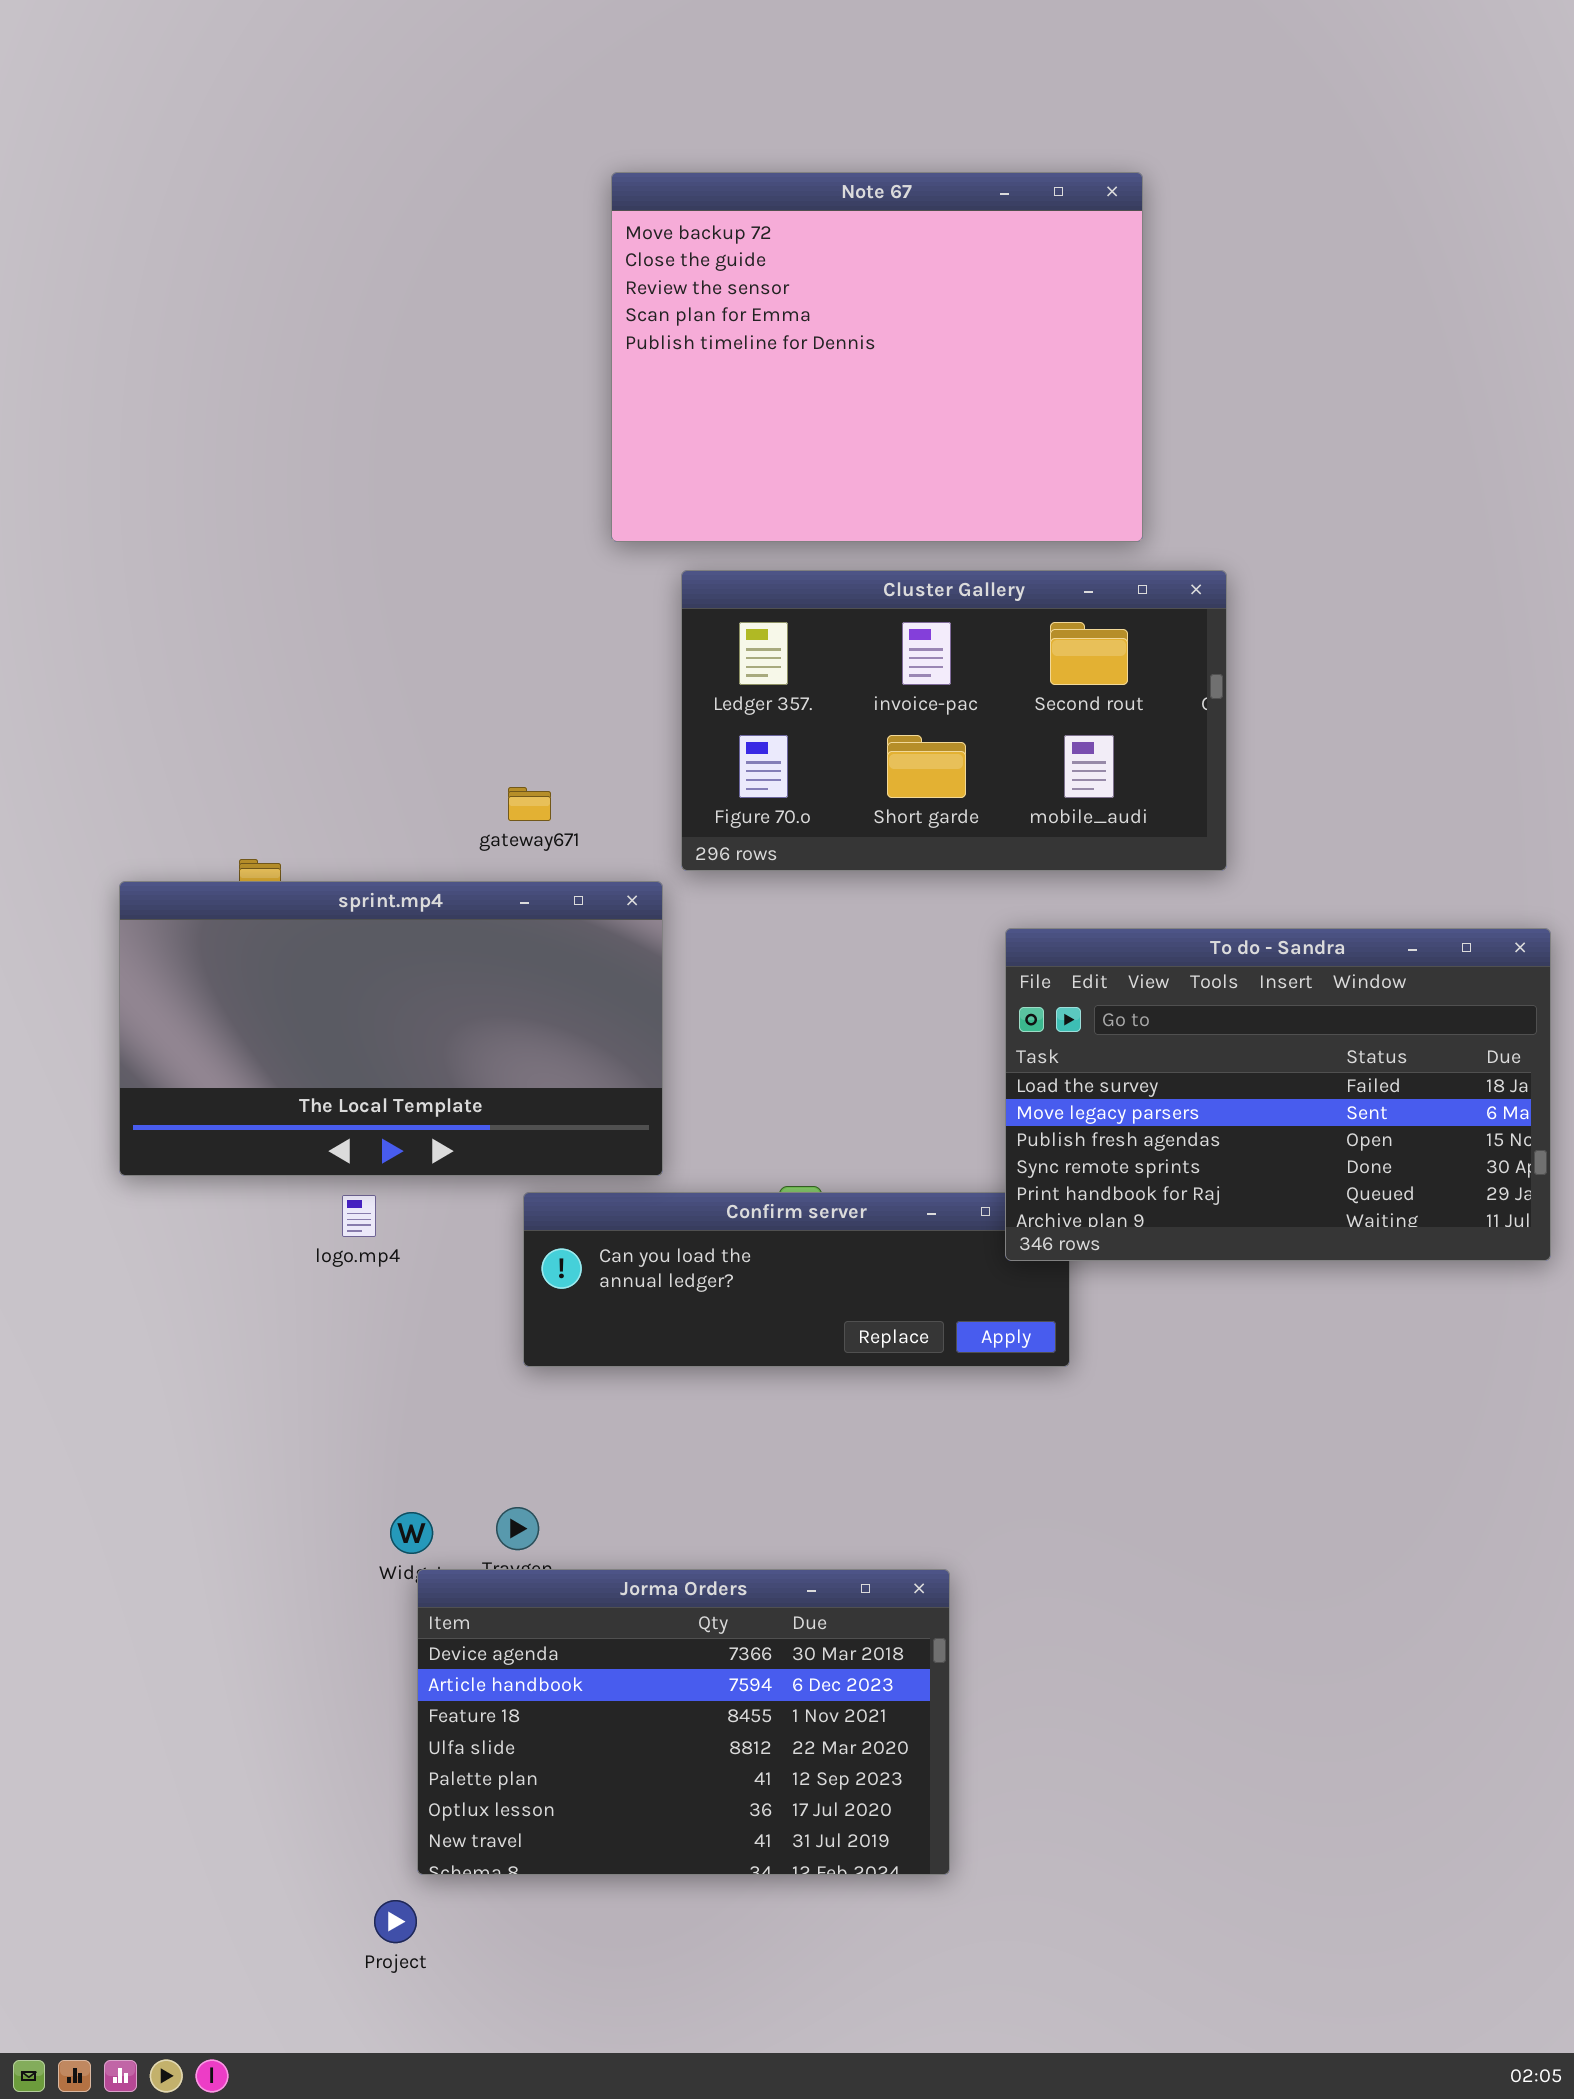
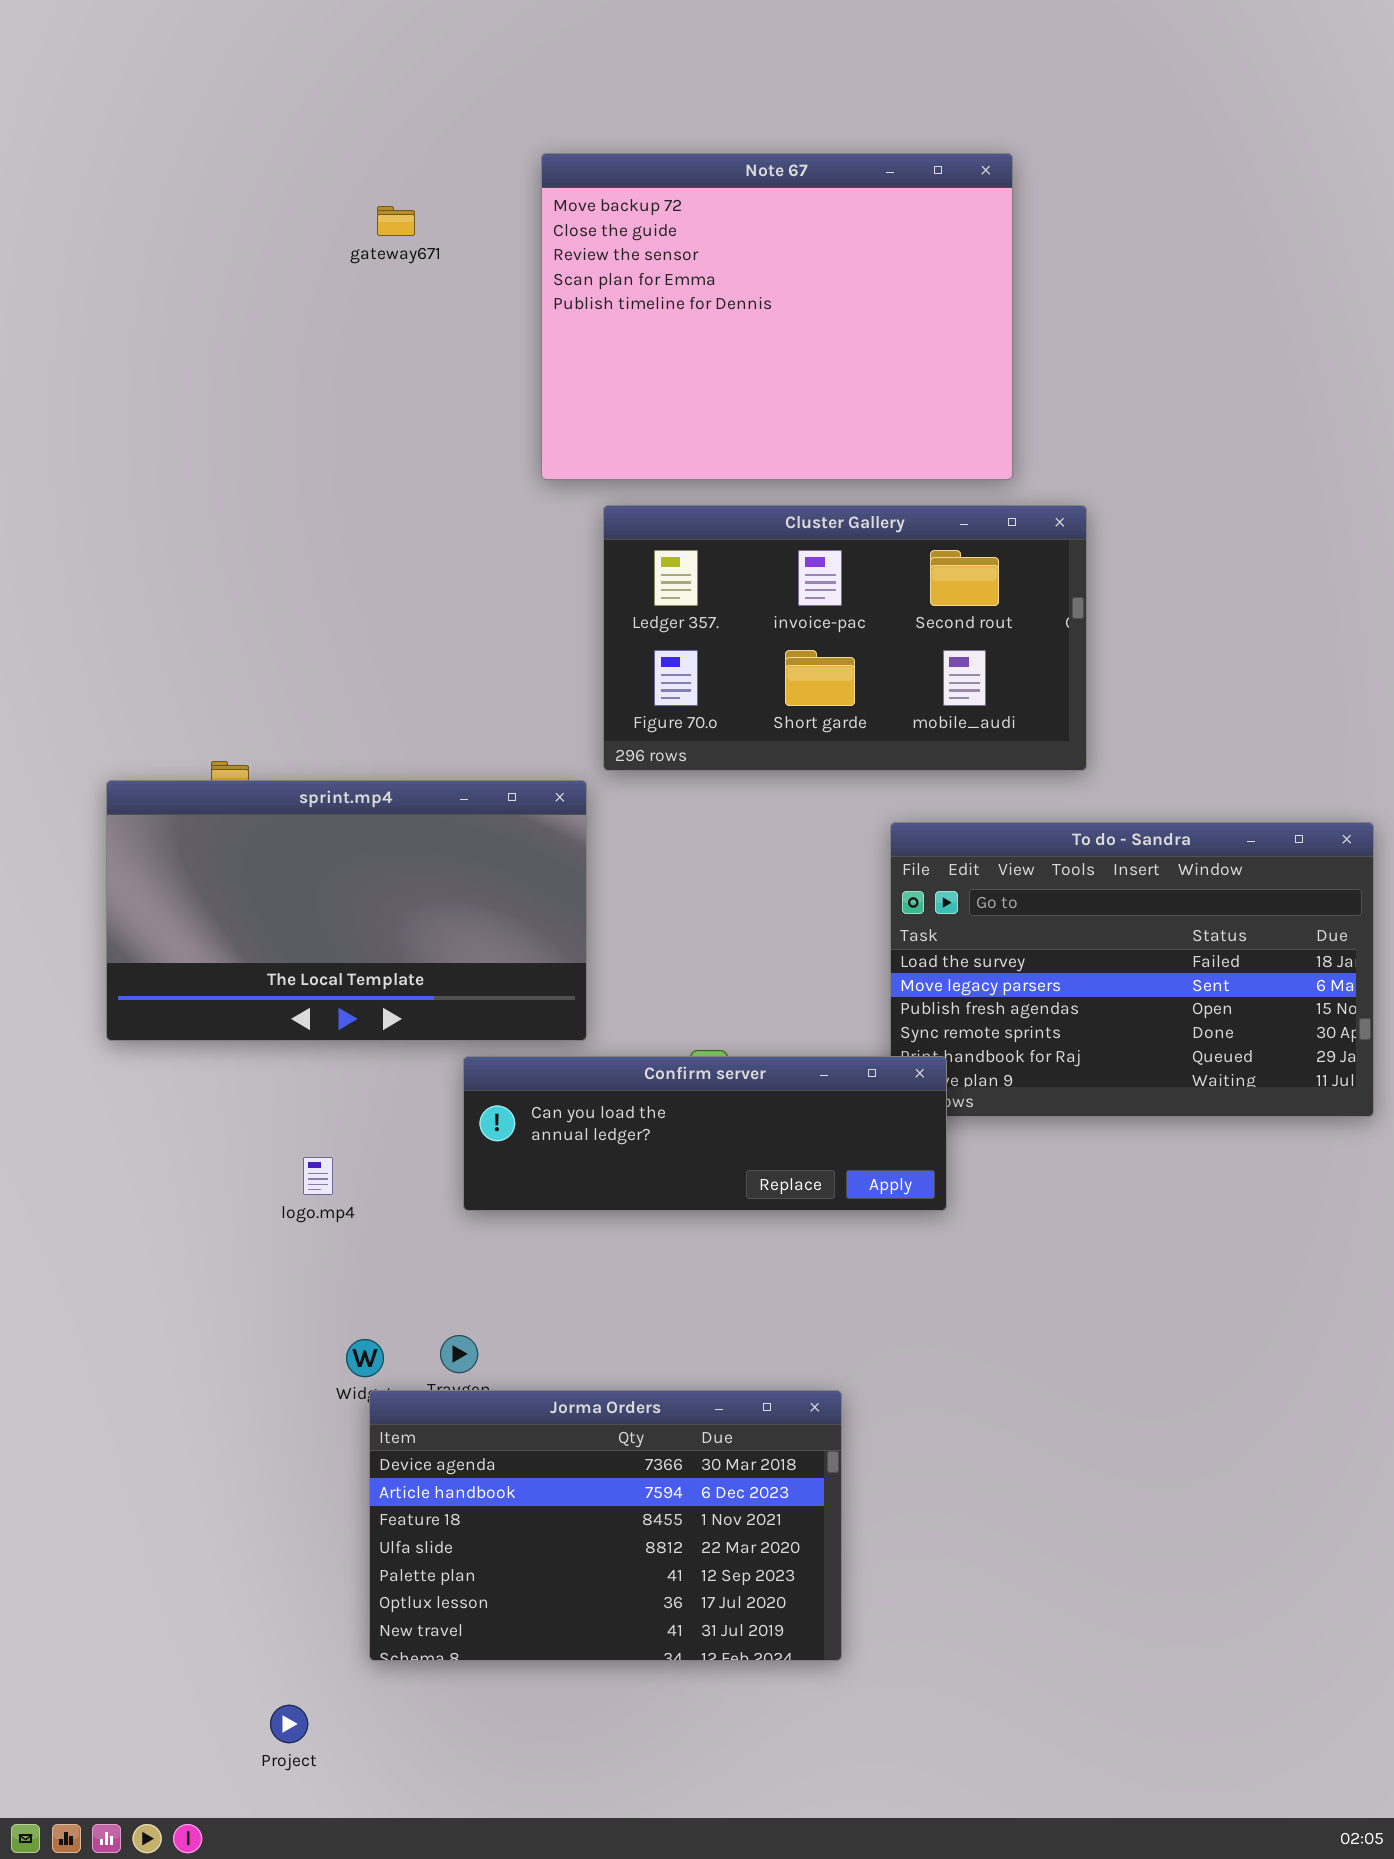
gateway671: [508,787,551,821] -> [377,206,415,236], moved
Confirm server: [523,1192,1070,1367] -> [463,1056,947,1211], raised
logo.mp4: [342,1195,376,1237] -> [303,1157,333,1195], moved
Project: [374,1900,417,1943] -> [270,1705,308,1743], moved

